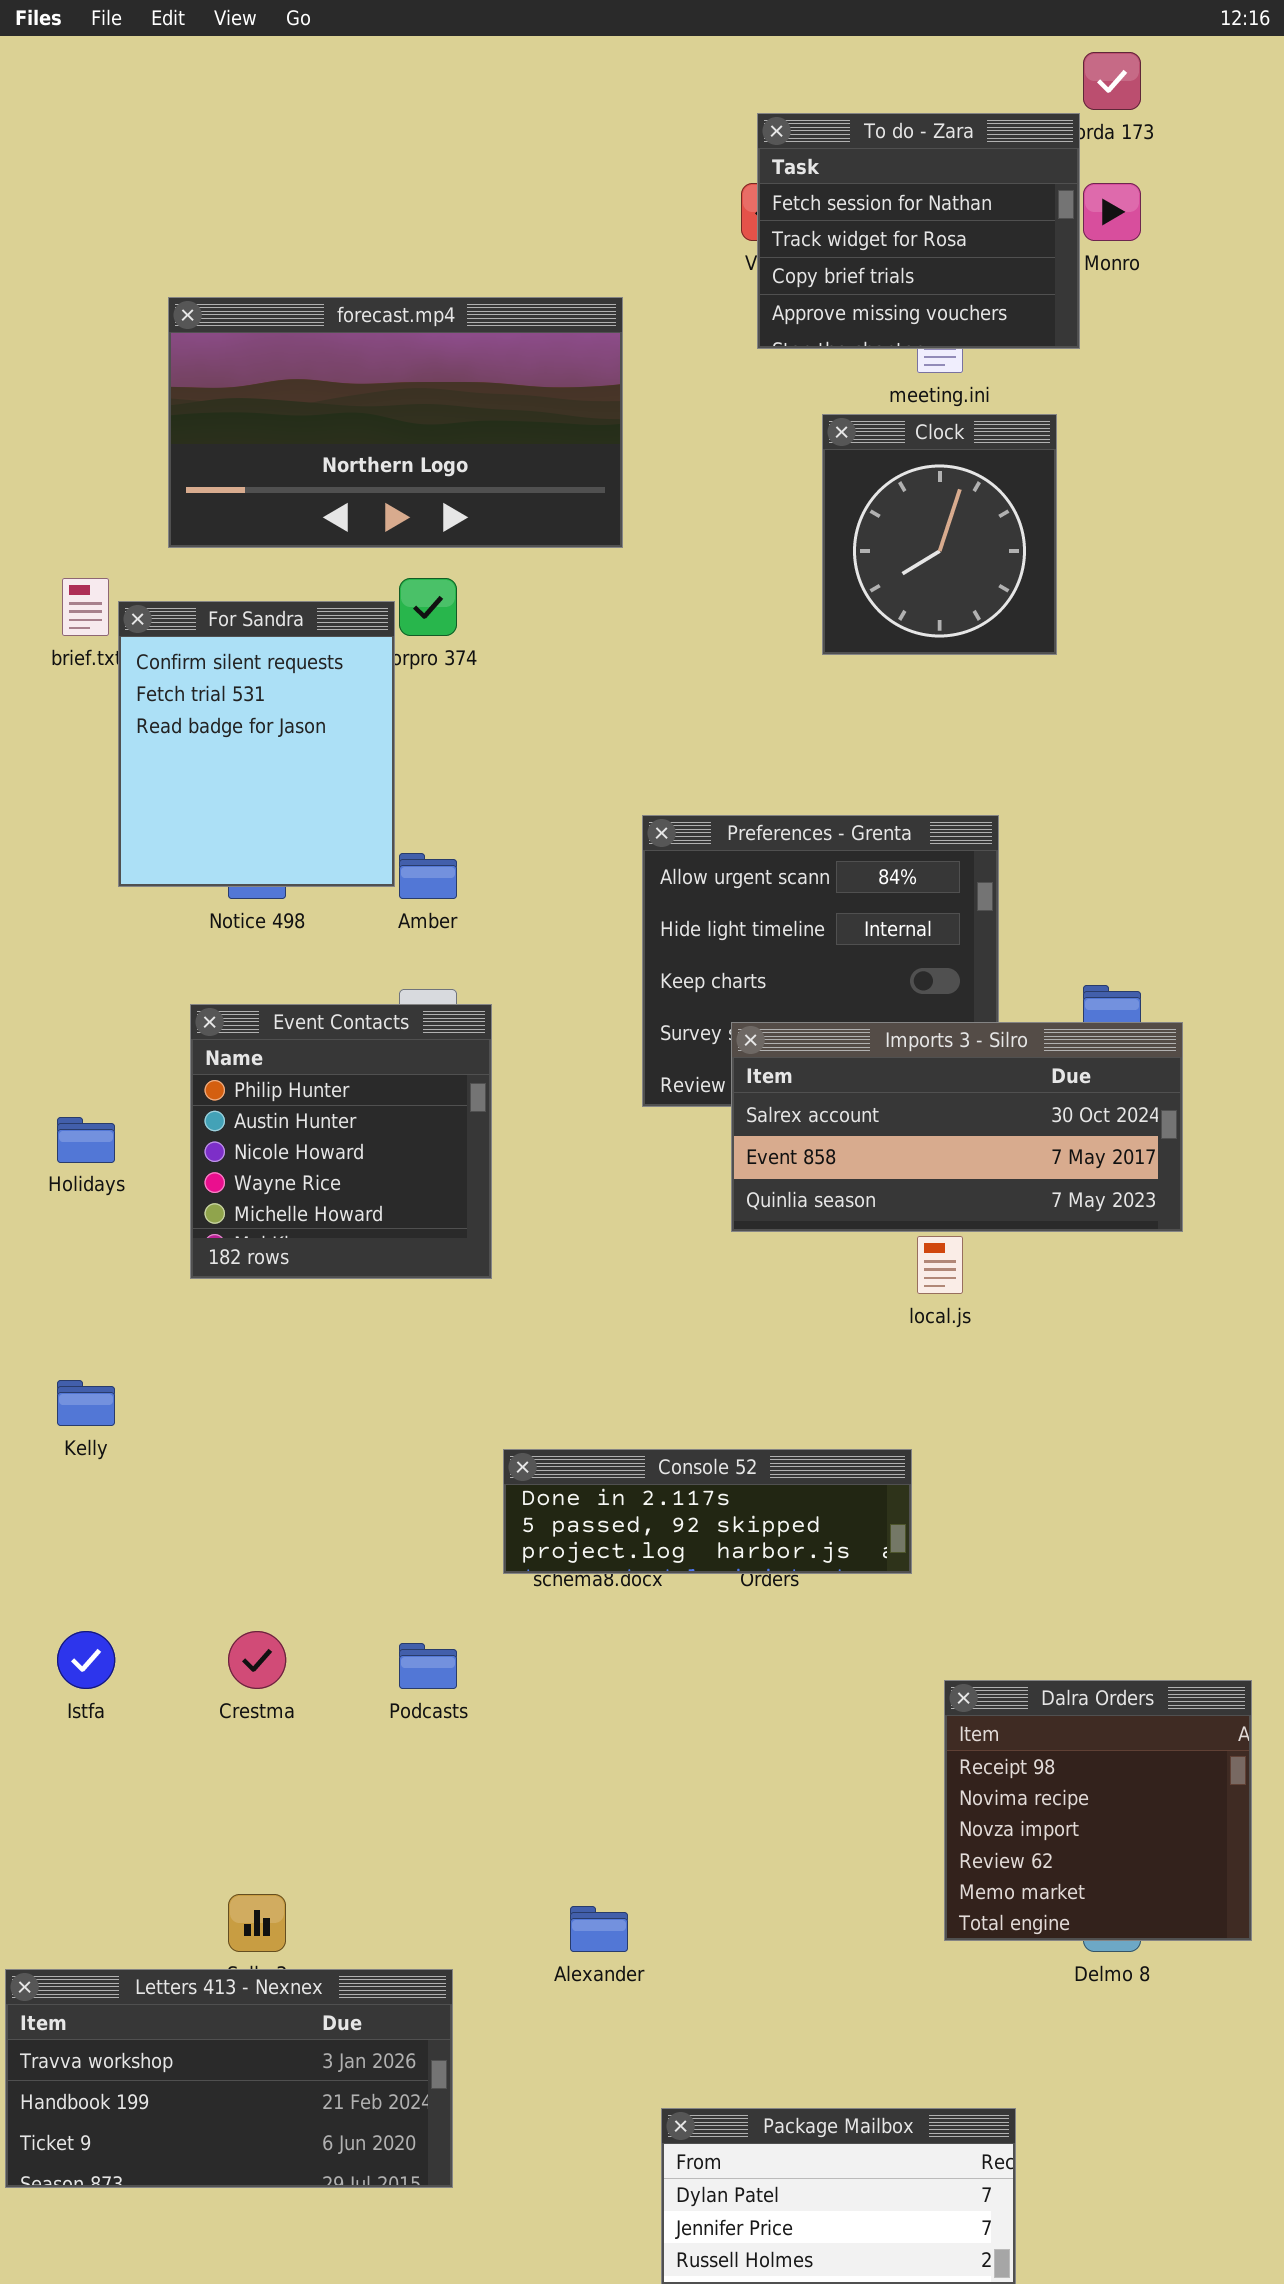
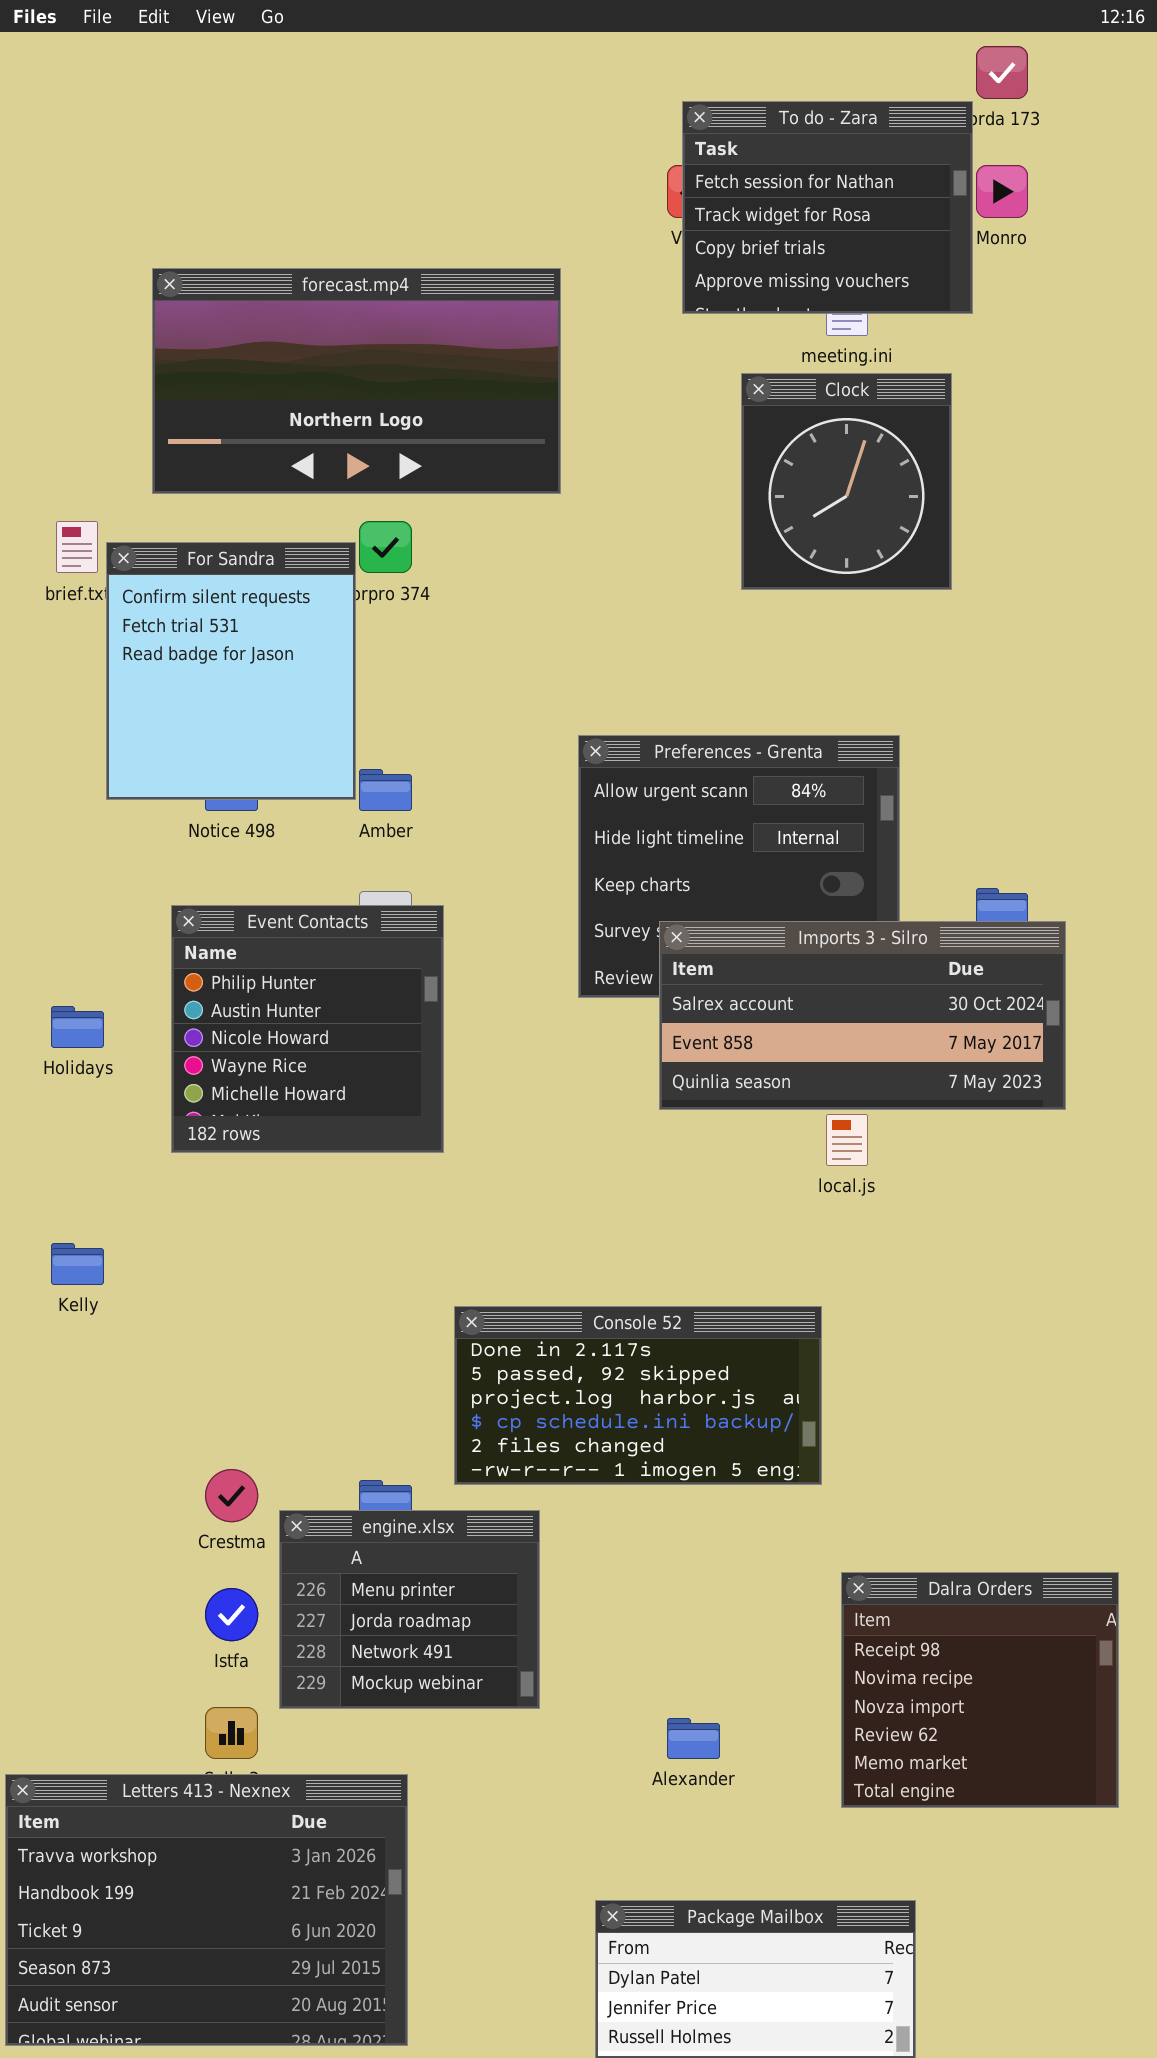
Console 52: [503,1449,912,1574] -> [454,1306,822,1485], resized
Istfa: [57,1631,115,1689] -> [205,1588,258,1641], moved
engine.xlsx: none -> [279,1510,540,1709], opened
Dalra Orders: [944,1680,1252,1941] -> [841,1572,1119,1808], moved
Alexander: [570,1906,628,1952] -> [667,1718,720,1759], moved
Letters 413 - Nexnex: [5,1969,453,2188] -> [5,1774,408,2046], resized

